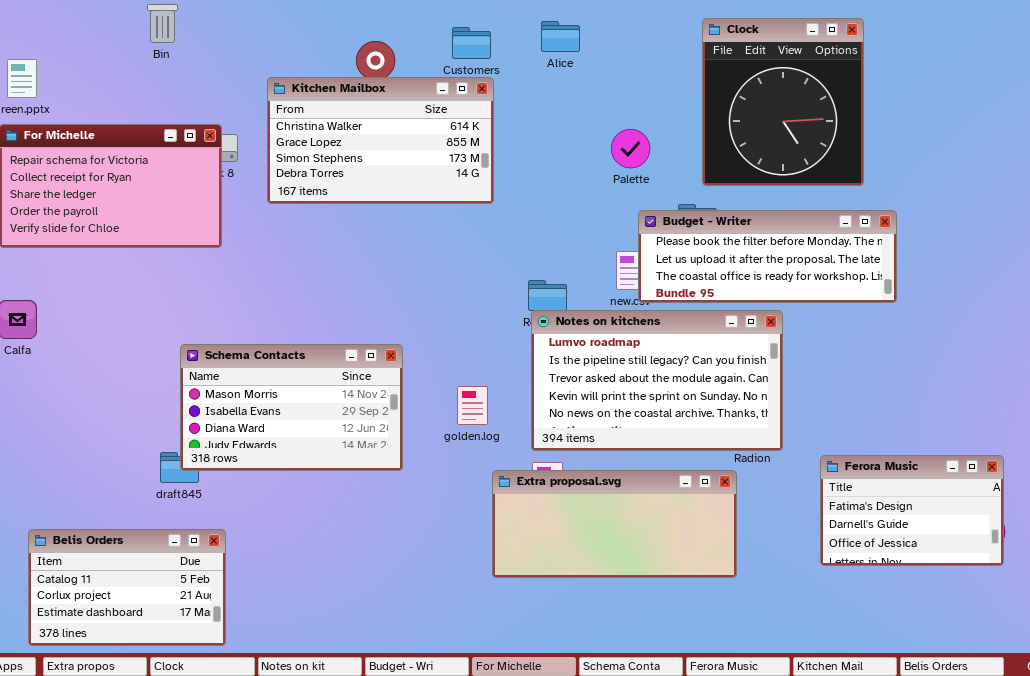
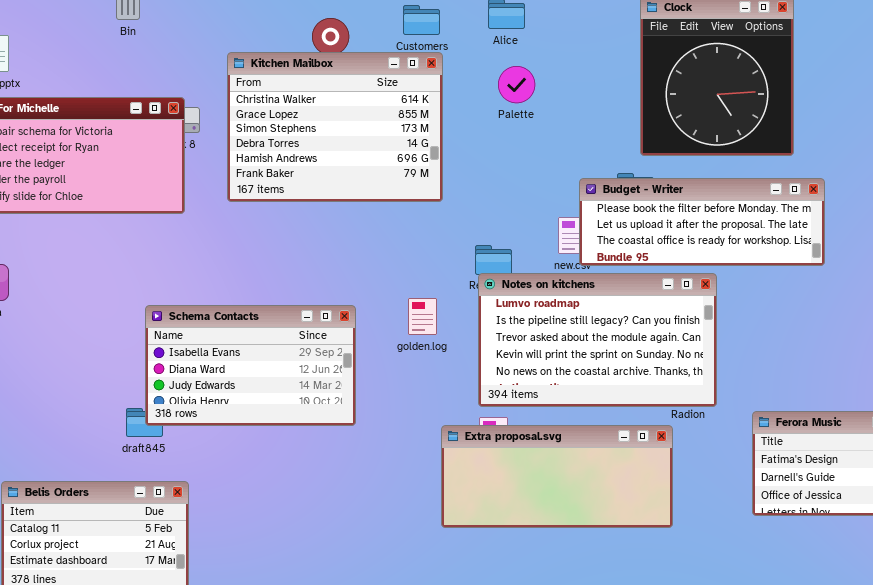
Kitchen Mailbox: [267,77,494,204] -> [227,52,443,202], resized
Palette: [611,129,650,168] -> [498,66,535,103], moved
Schema Contacts: [180,344,403,471] -> [145,305,356,426], scrolled down 1 row
golden.log: [457,386,488,425] -> [408,298,437,335], moved

